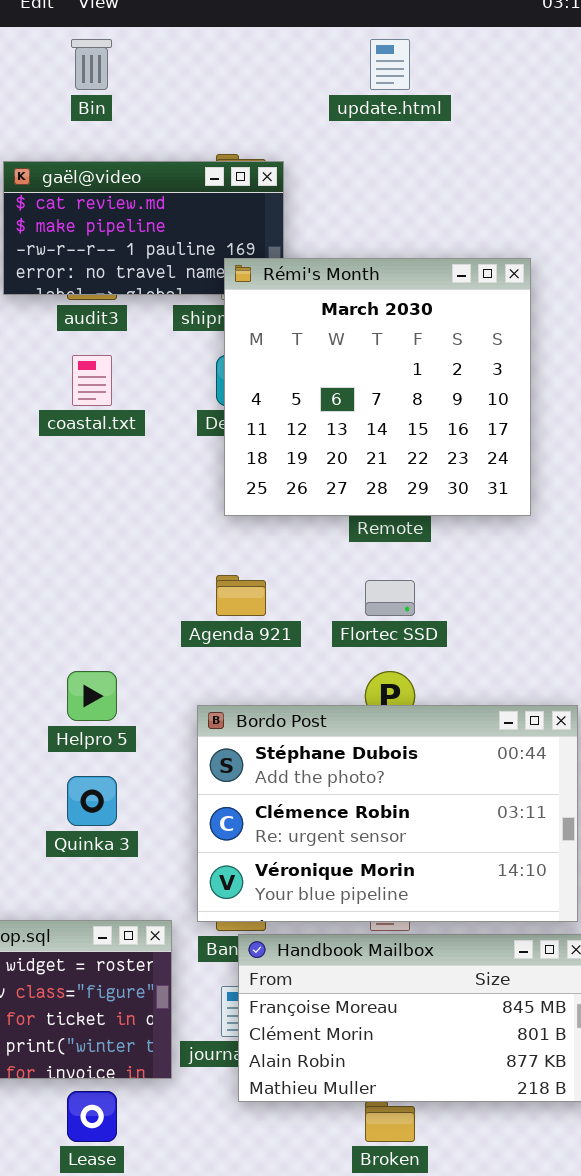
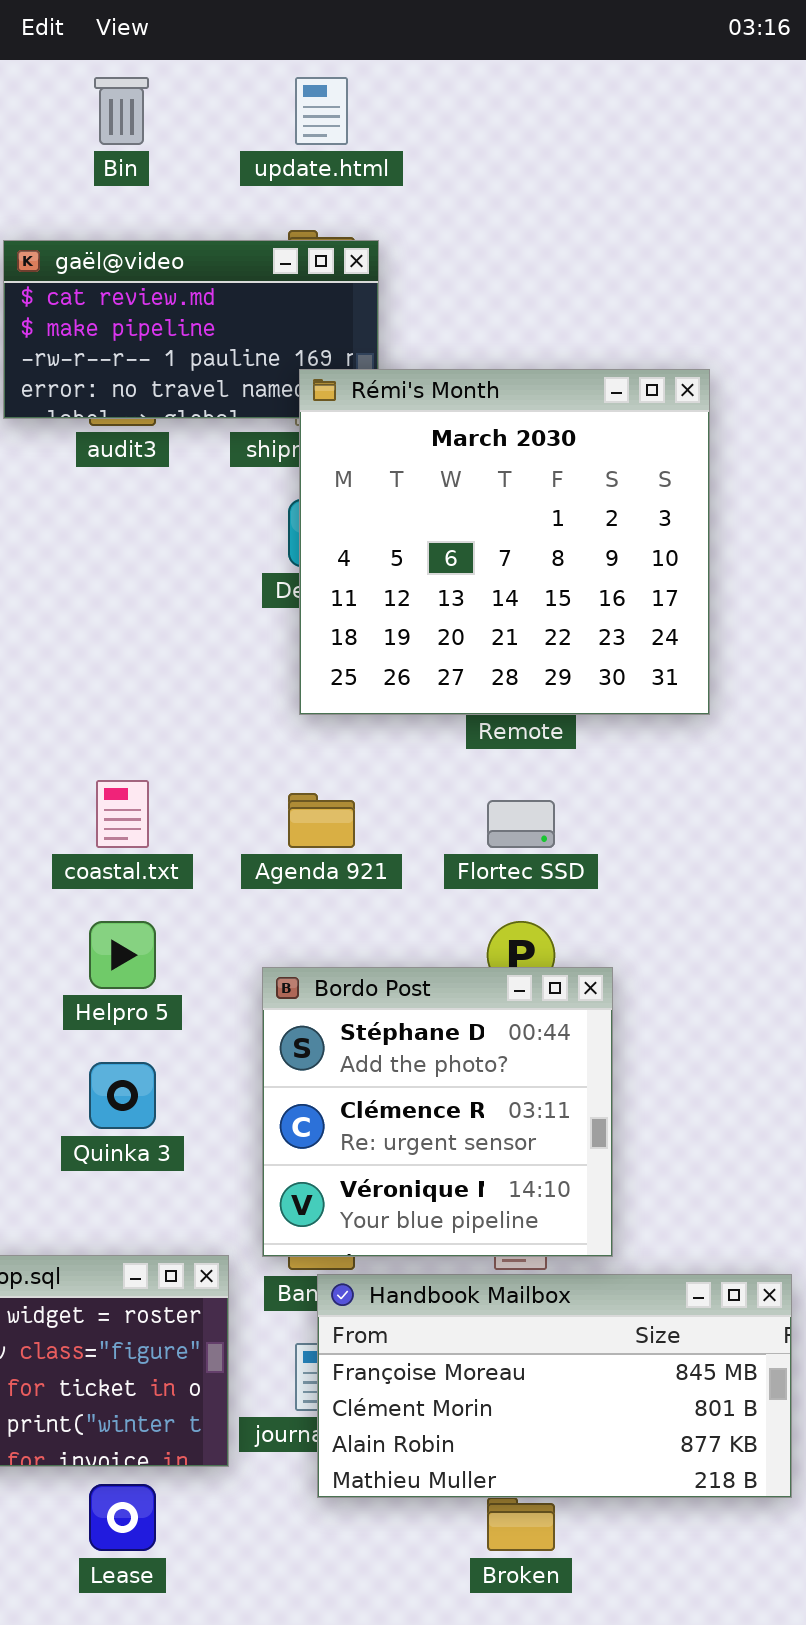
update.html: [370,39,410,90] -> [295,77,348,145], moved
coastal.txt: [72,355,112,406] -> [96,780,149,848], moved
Bordo Post: [197,705,578,922] -> [262,967,613,1257], resized

